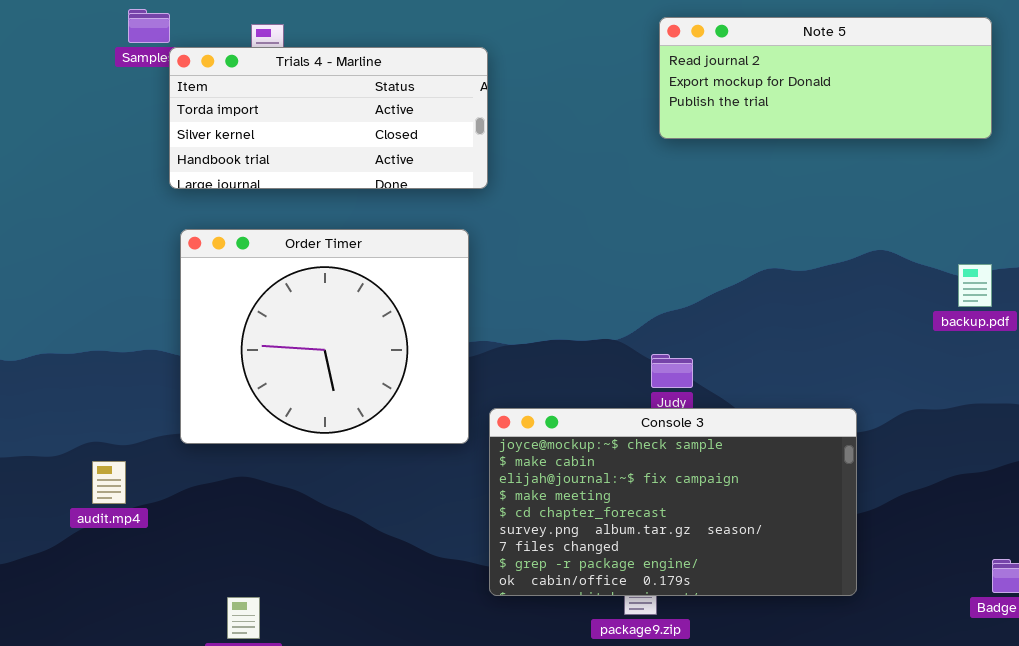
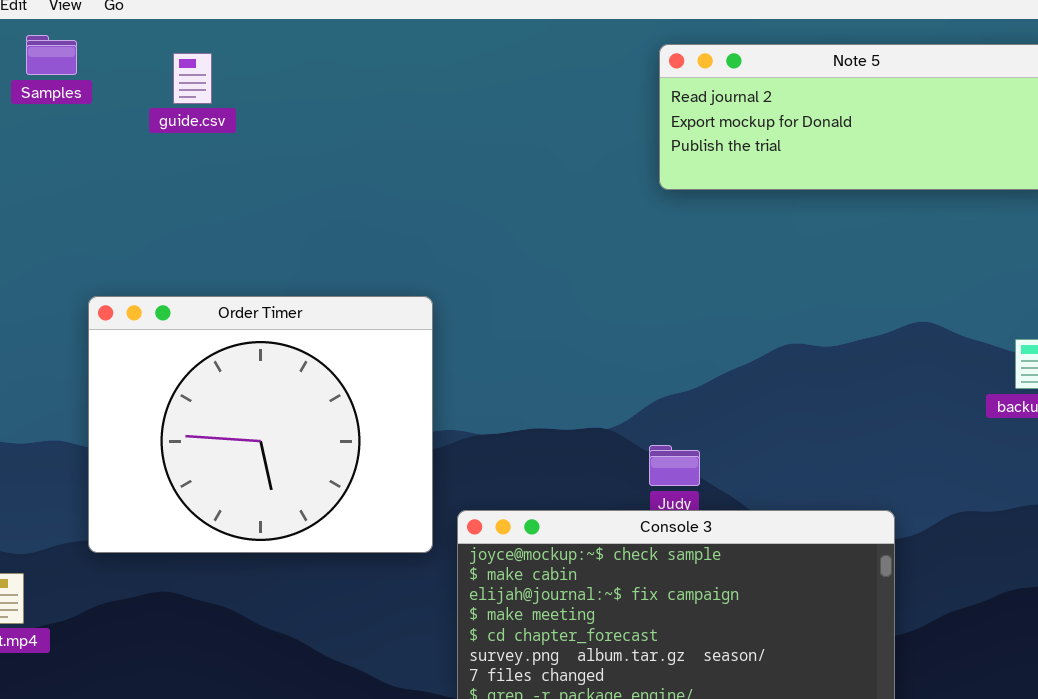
Trials 4 - Marline: [169,47,488,189] -> none, closed

